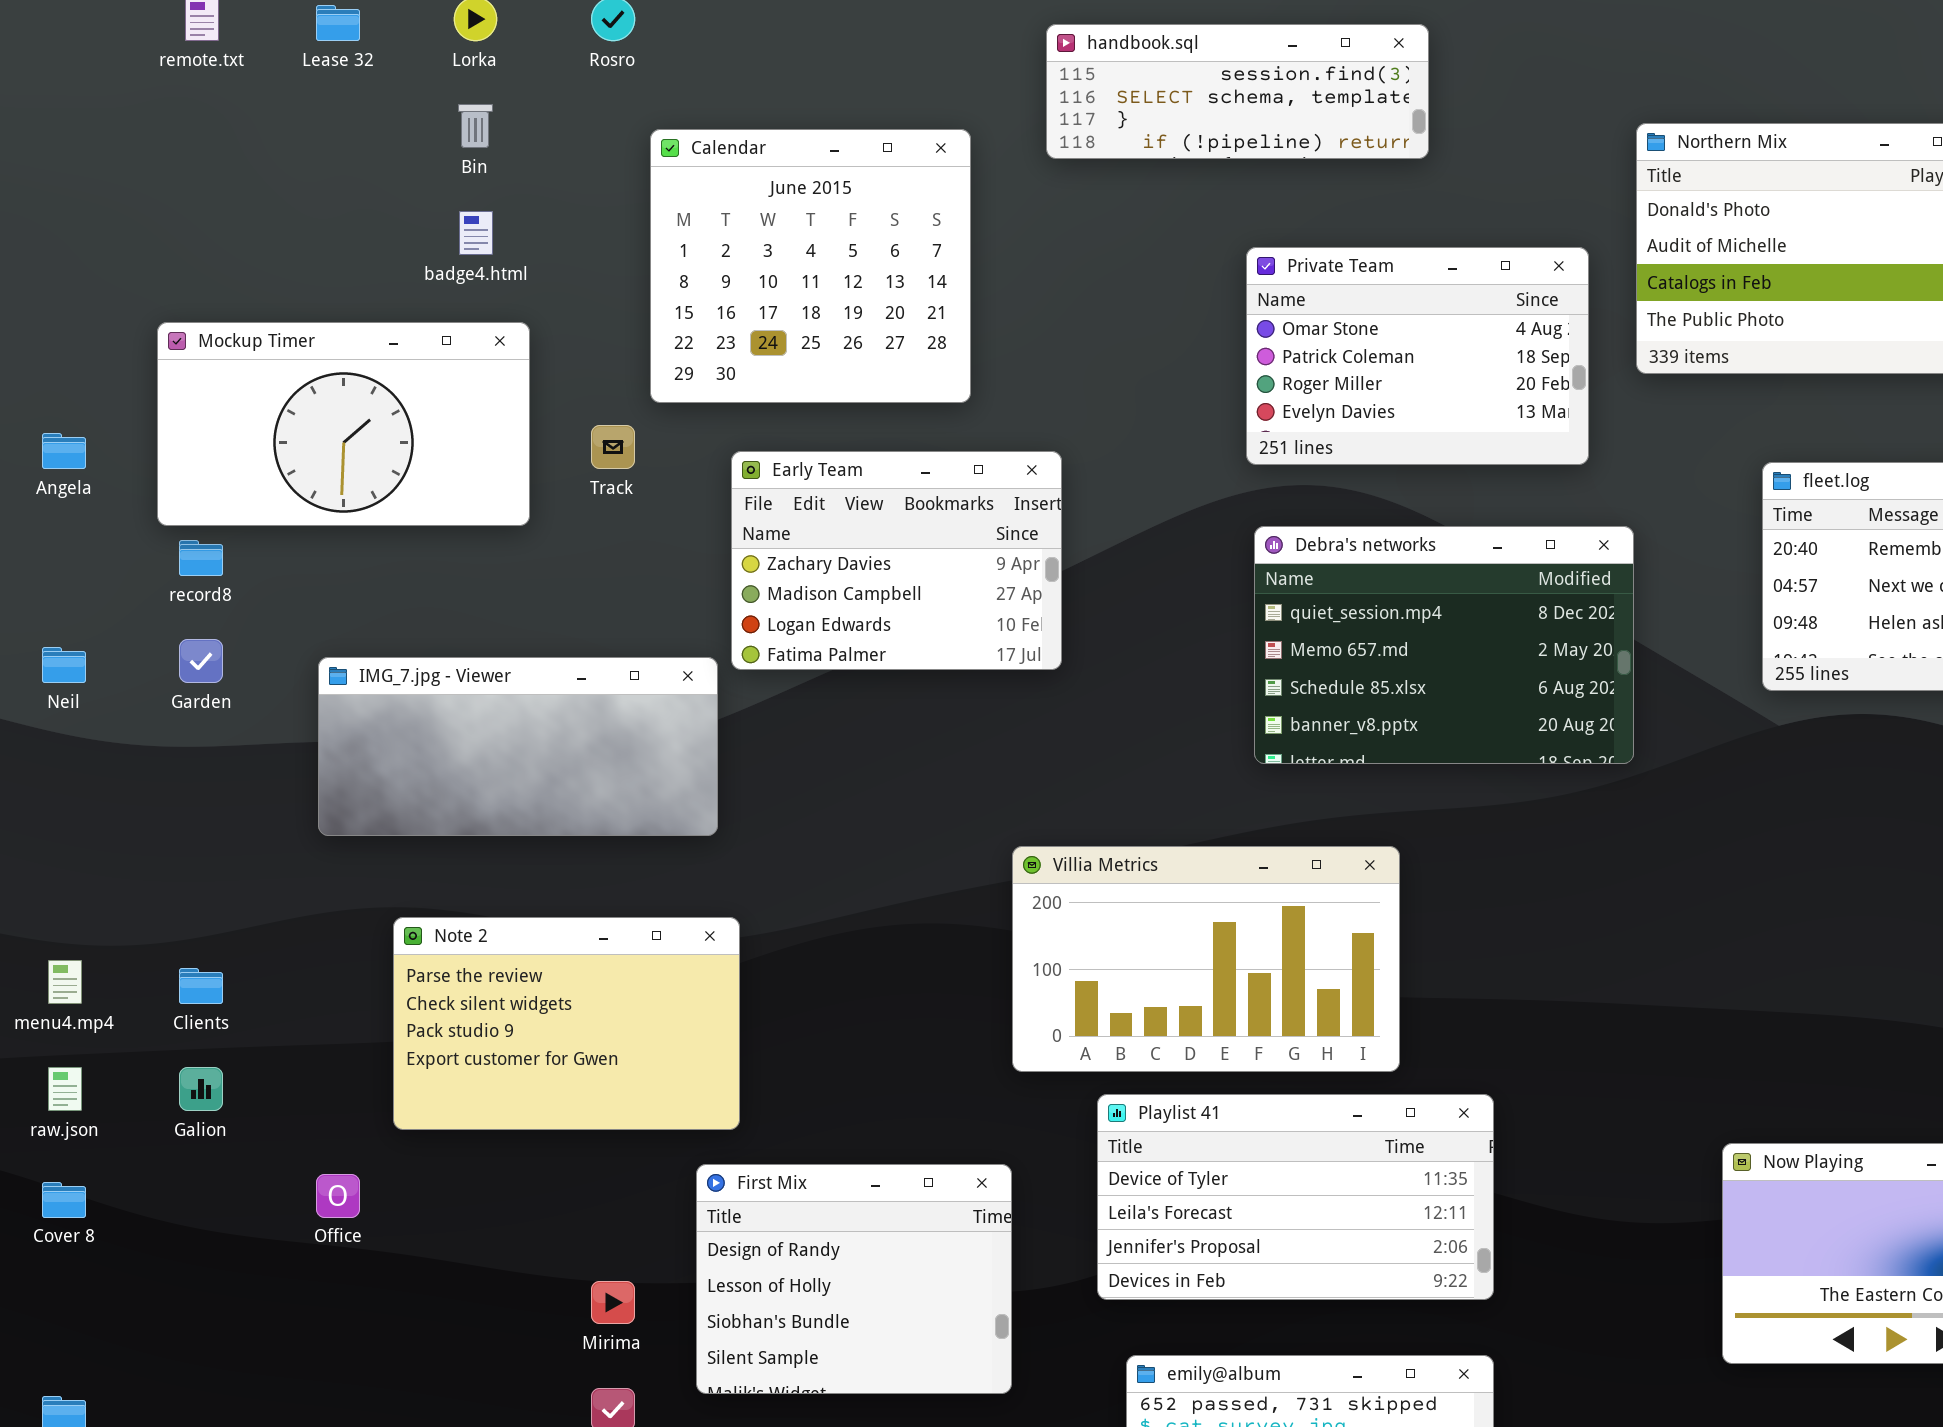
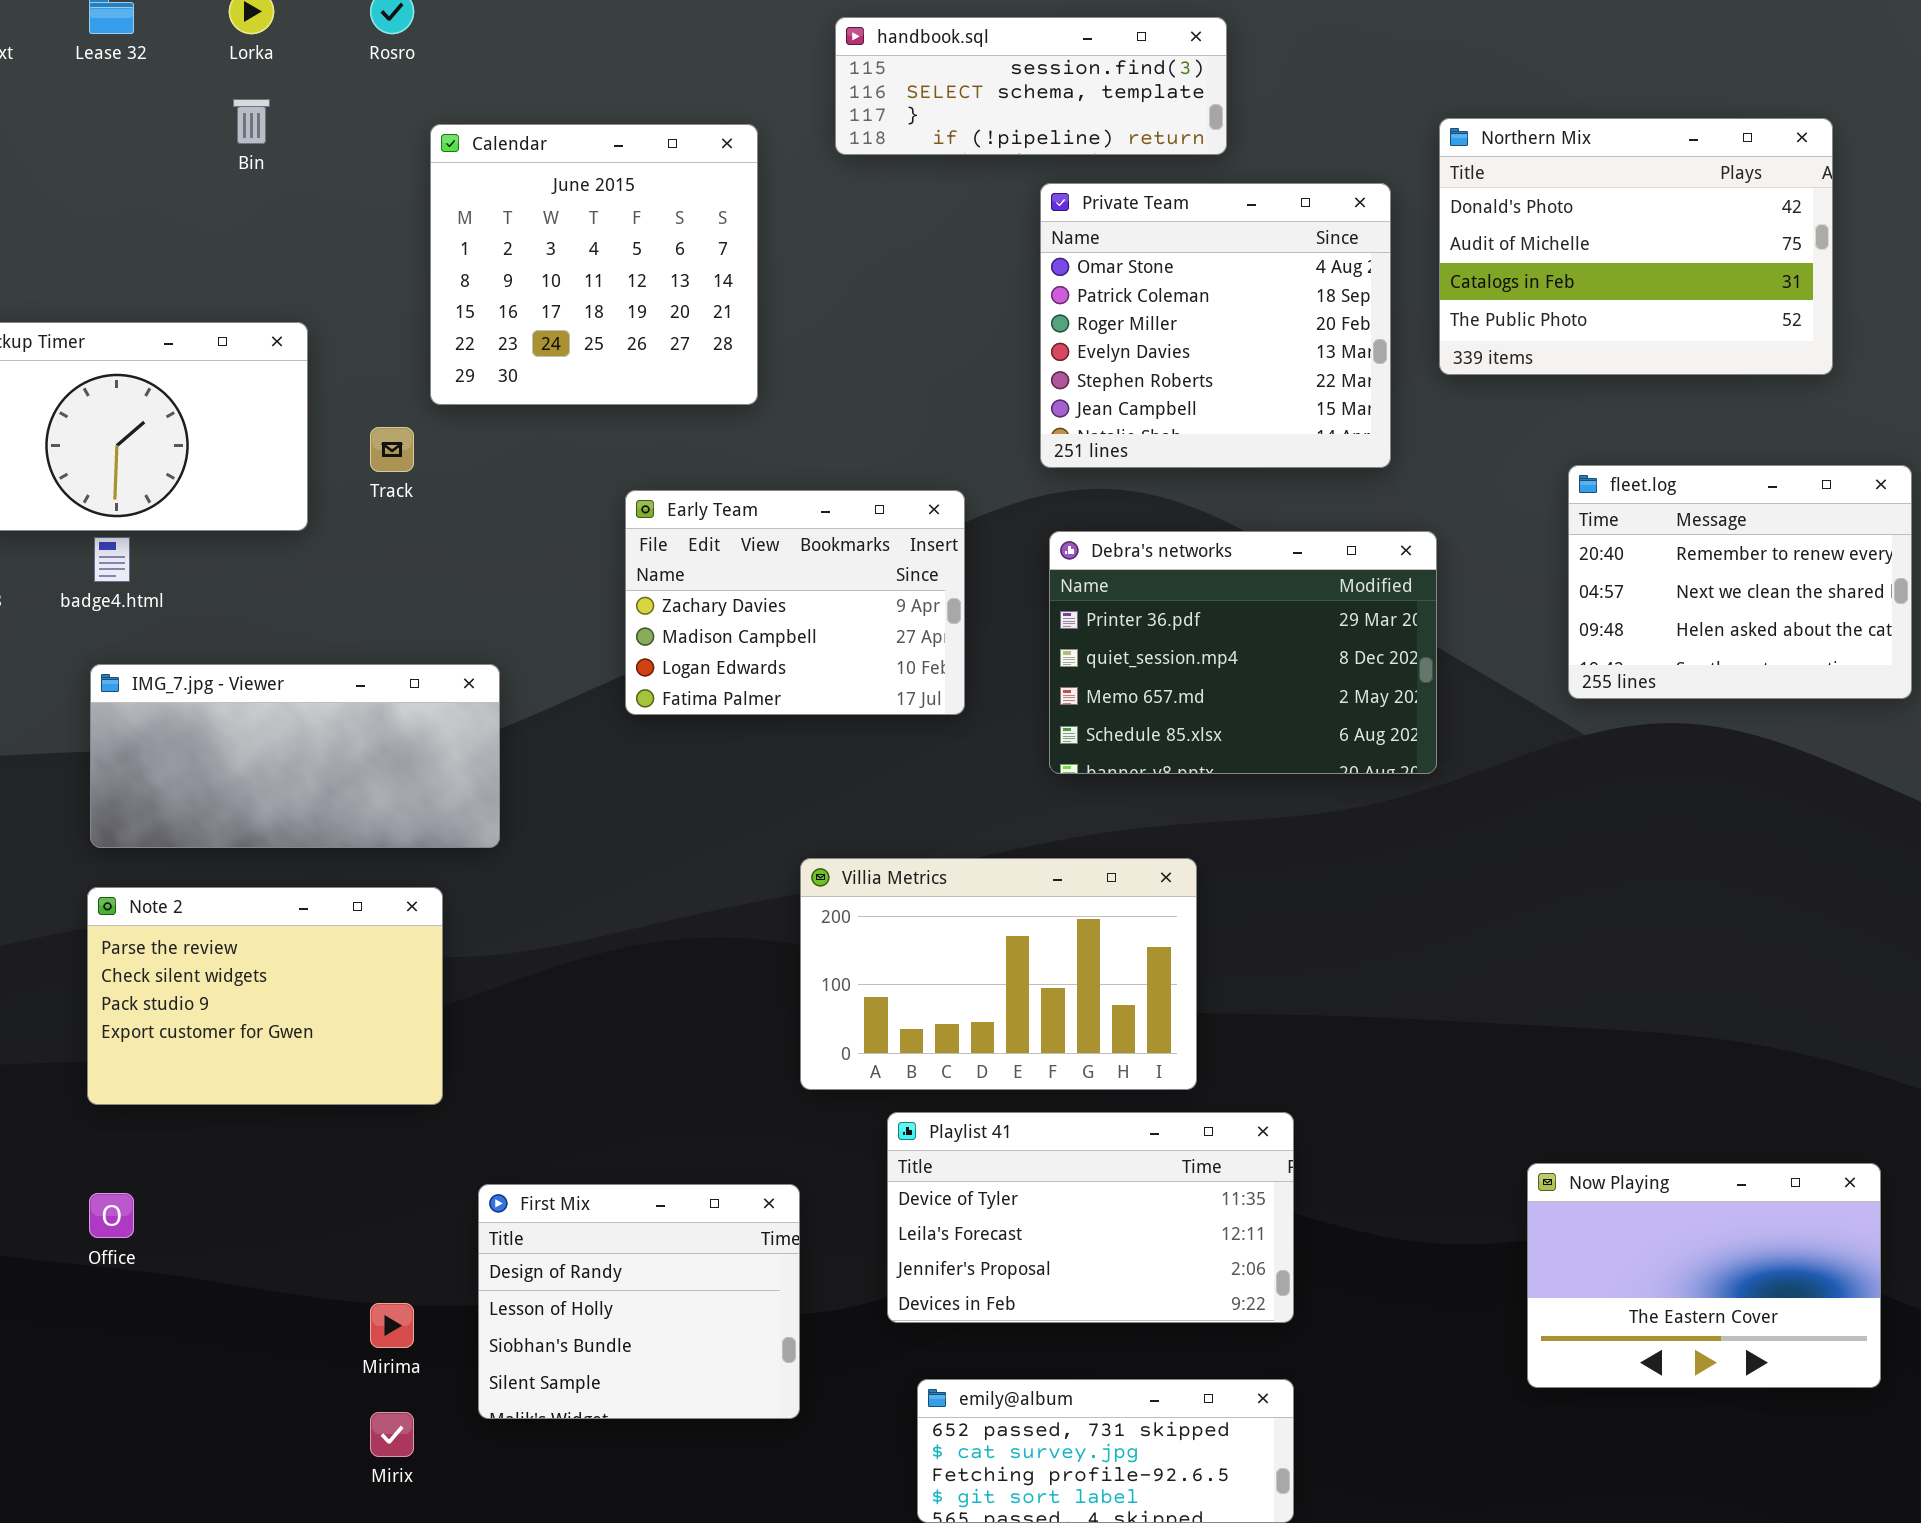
badge4.html: [459,211,493,255] -> [94,537,130,582], moved
Private Team: [1246,247,1589,465] -> [1040,183,1391,468], resized
Early Team: [731,451,1062,670] -> [625,490,965,715], moved
Debra's networks: [1254,526,1634,764] -> [1049,531,1437,774], scrolled up 1 row
Note 2: [393,917,740,1130] -> [87,887,443,1105], moved

